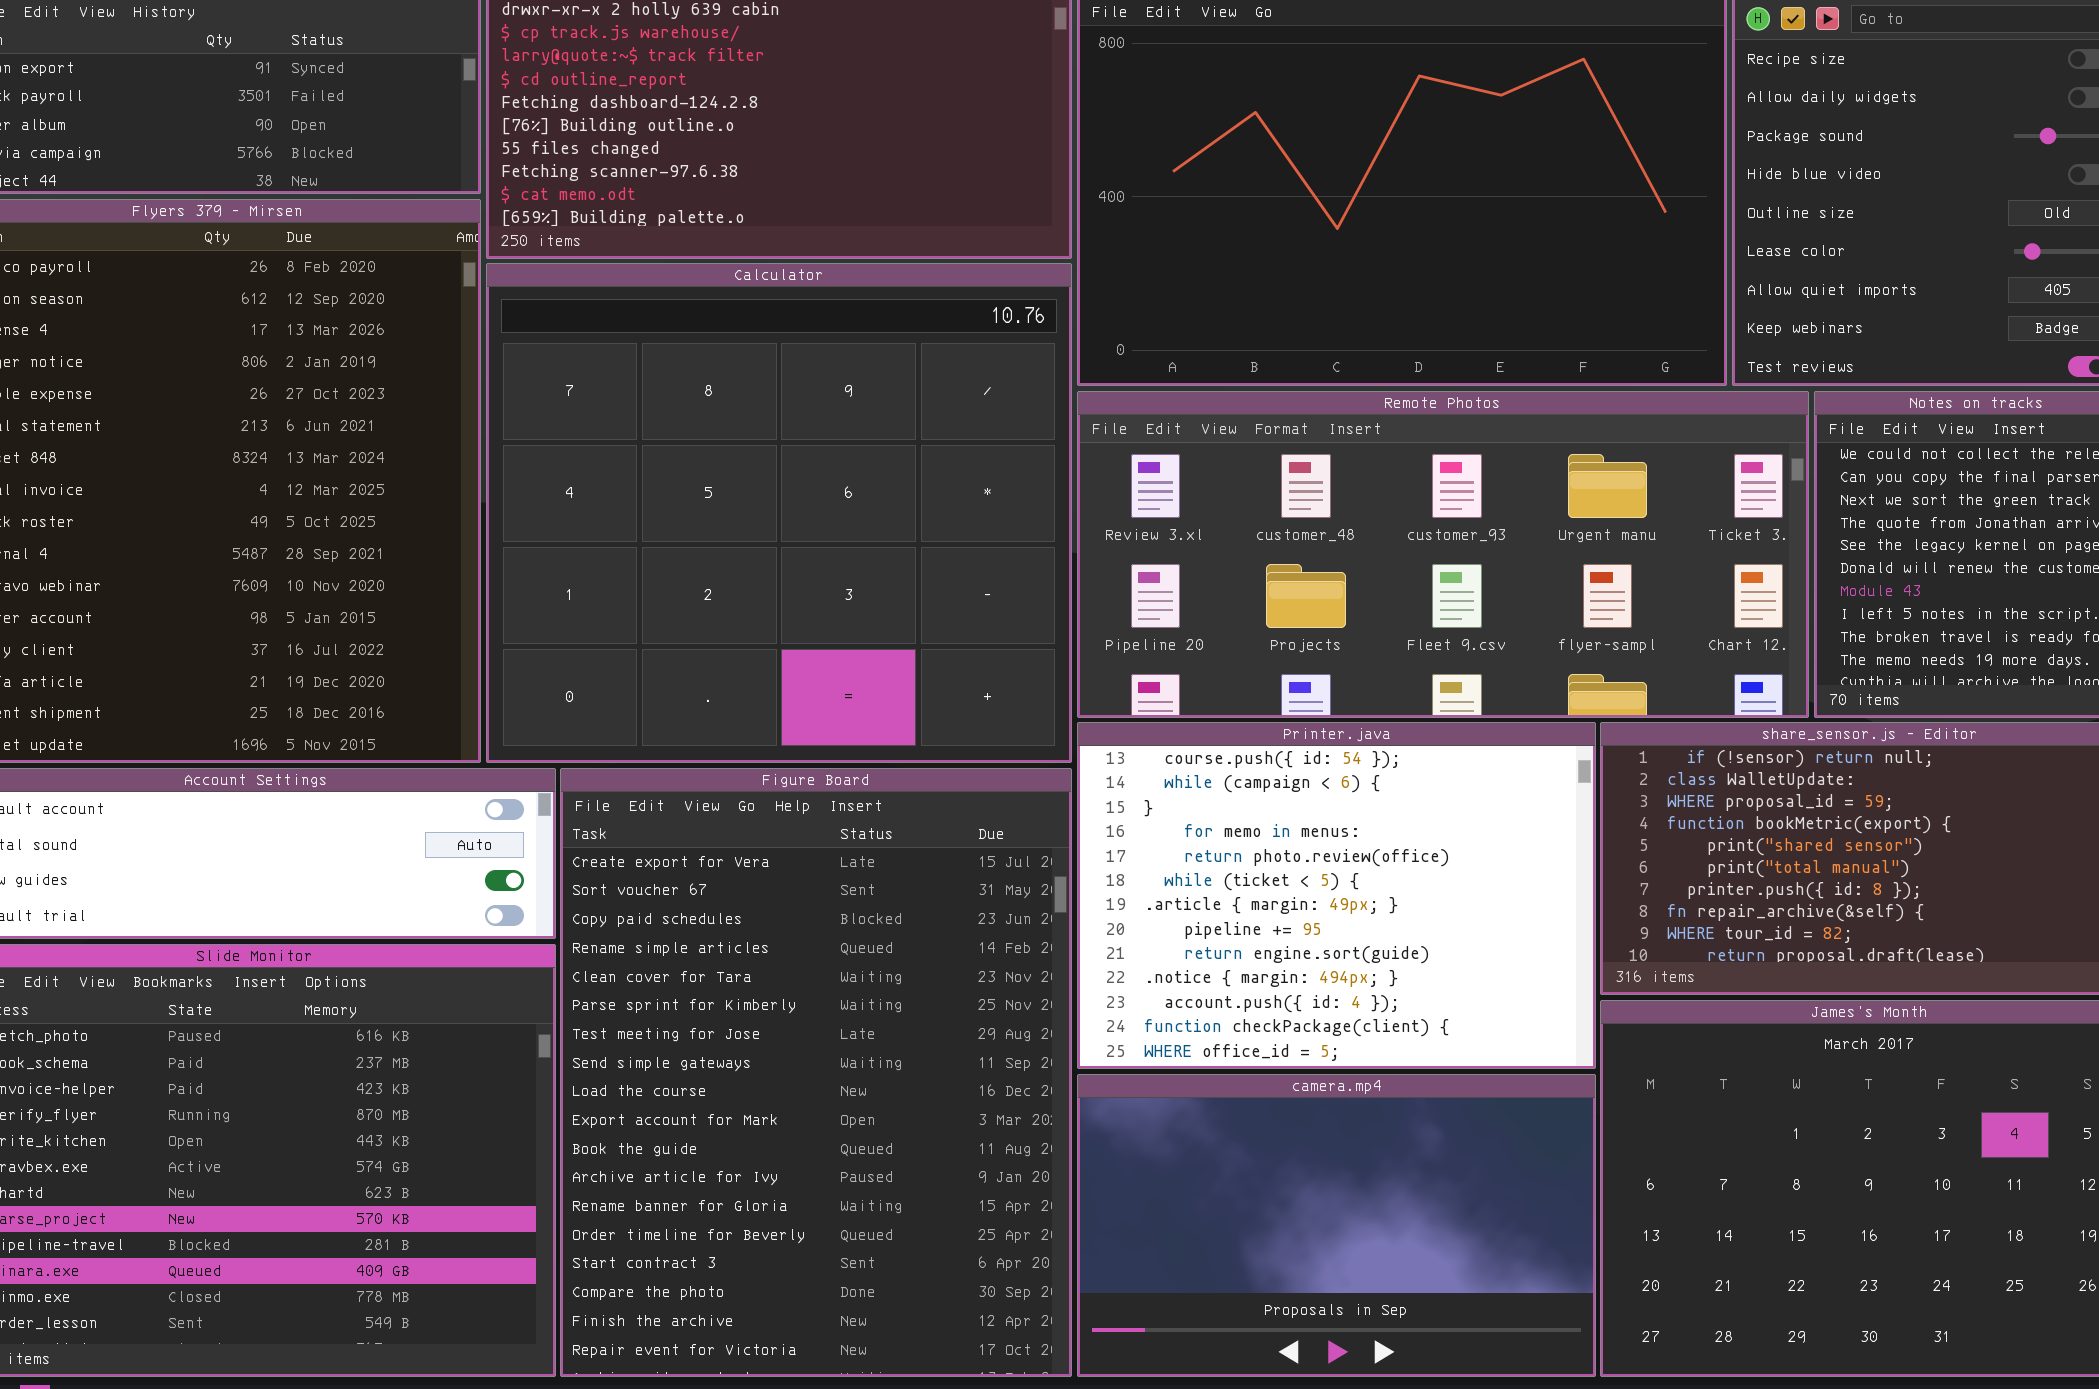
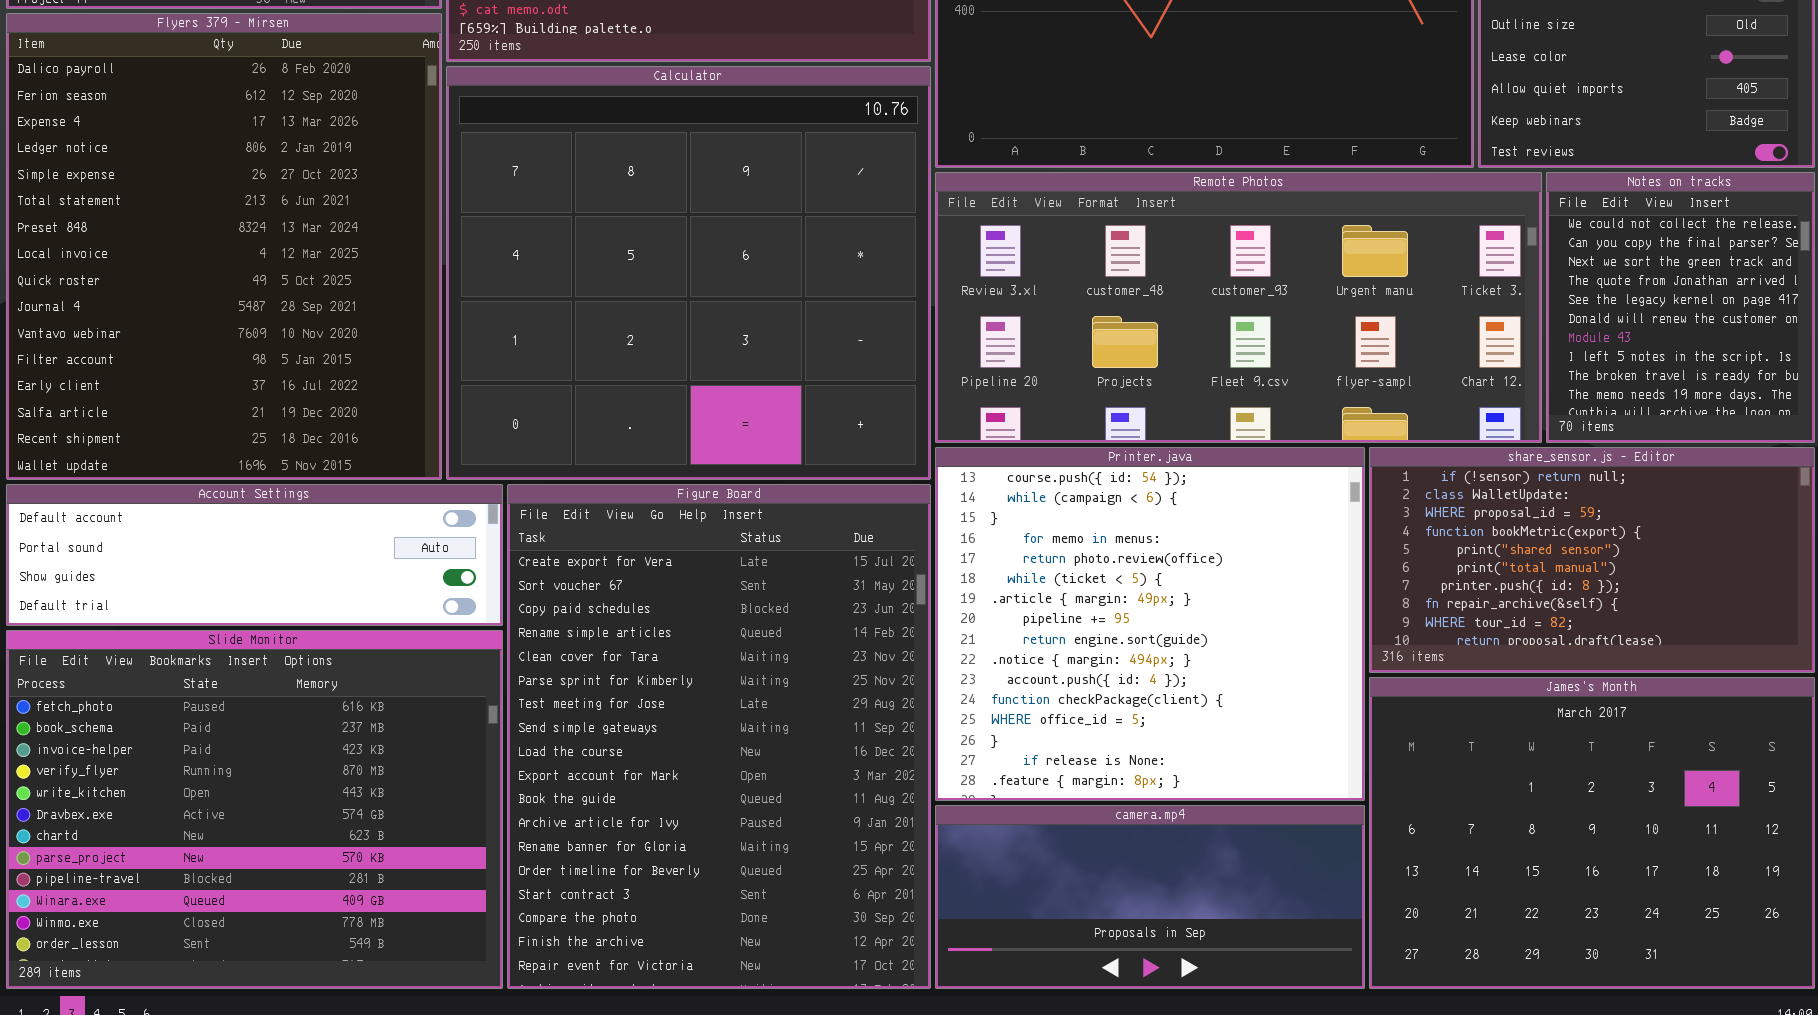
Printer.java: [1077,722,1596,1069] -> [935,447,1365,801], resized
camera.mp4: [1077,1074,1596,1377] -> [935,805,1365,989], resized

